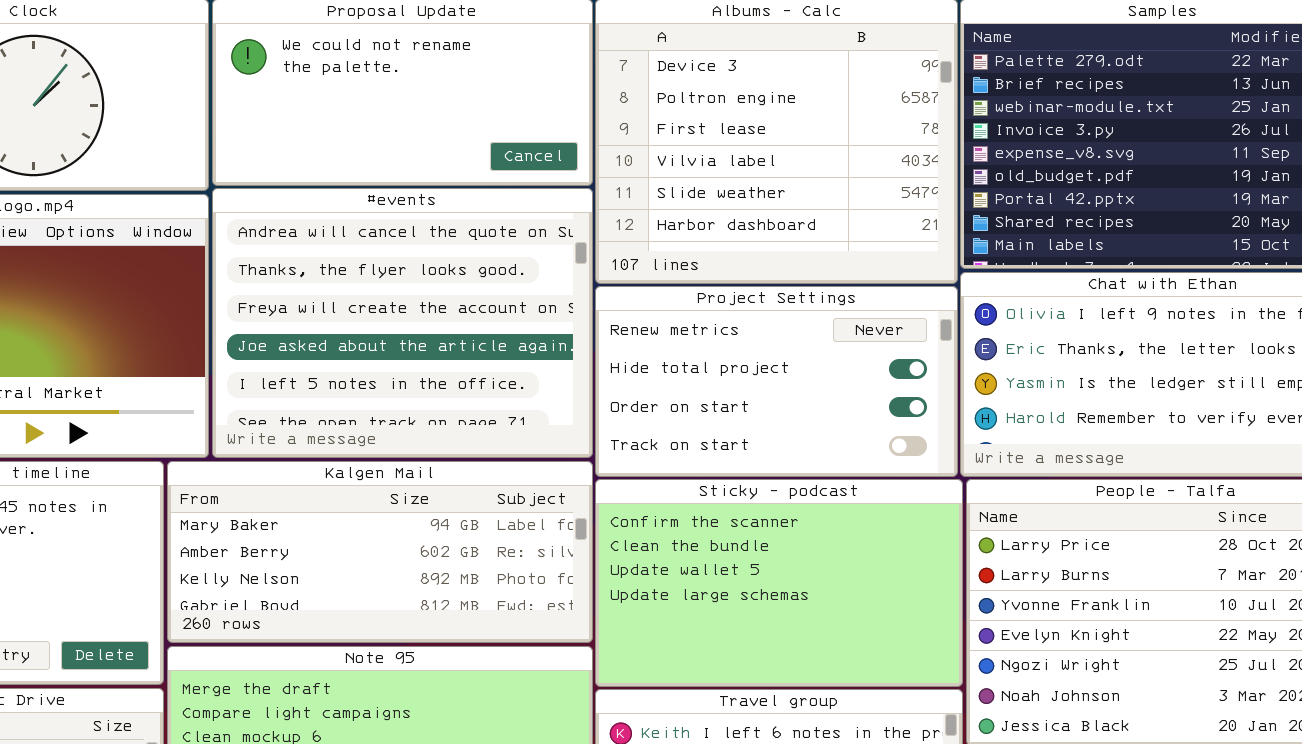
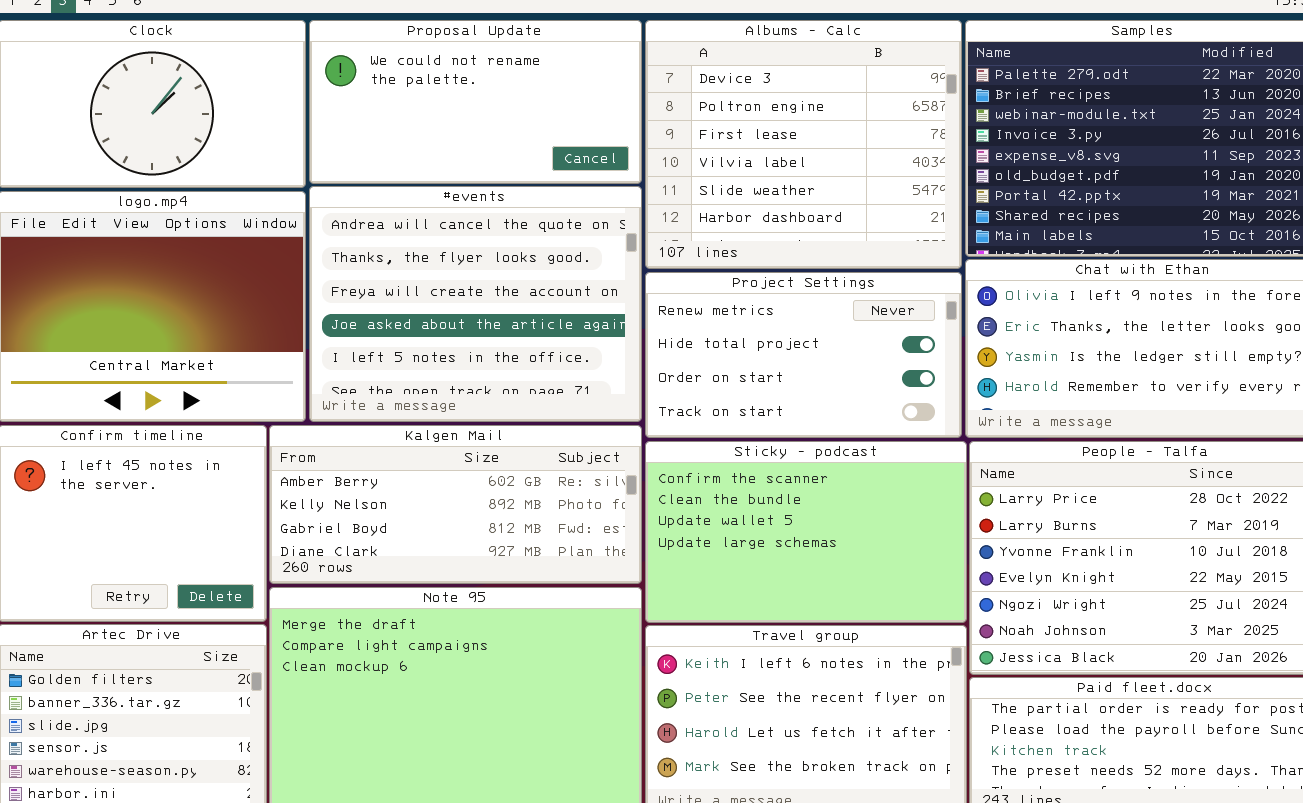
Kalgen Mail: [167,461,593,643] -> [269,425,642,584], scrolled down 1 row

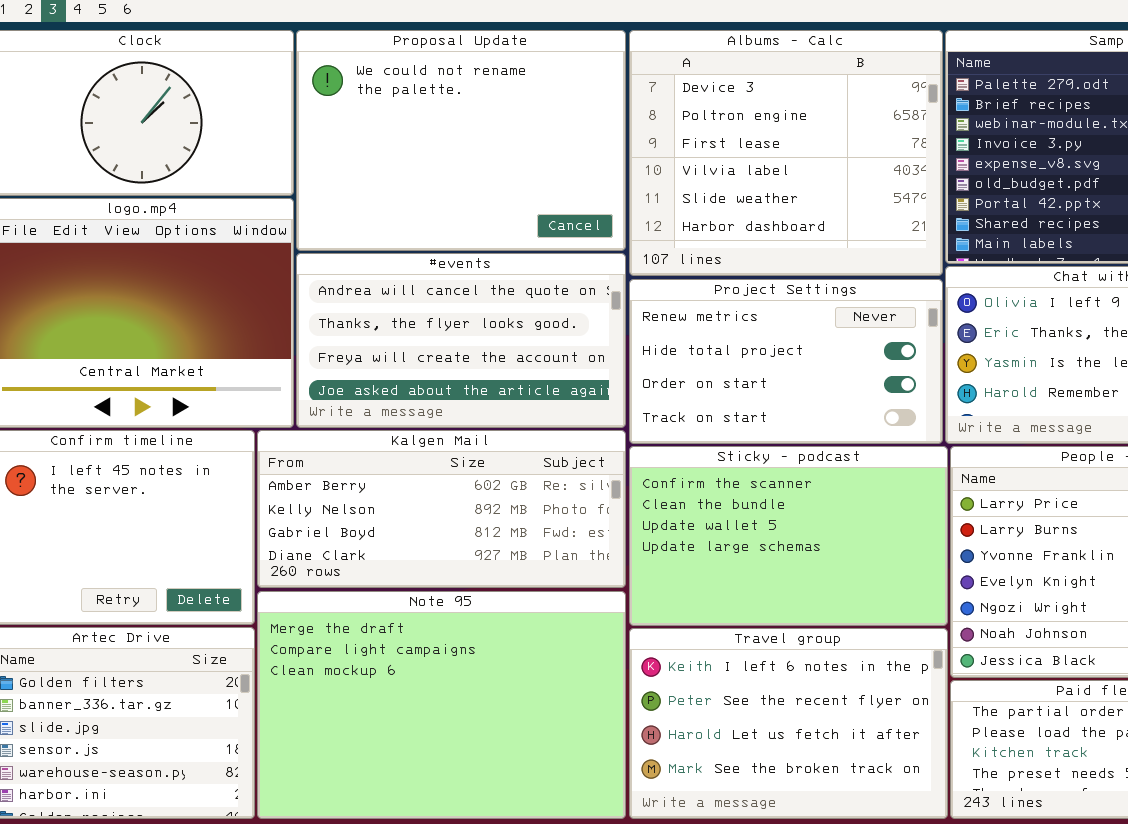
Proposal Update: [309,20,642,184] -> [296,30,626,251], resized
#events: [309,186,642,422] -> [296,253,626,428], resized

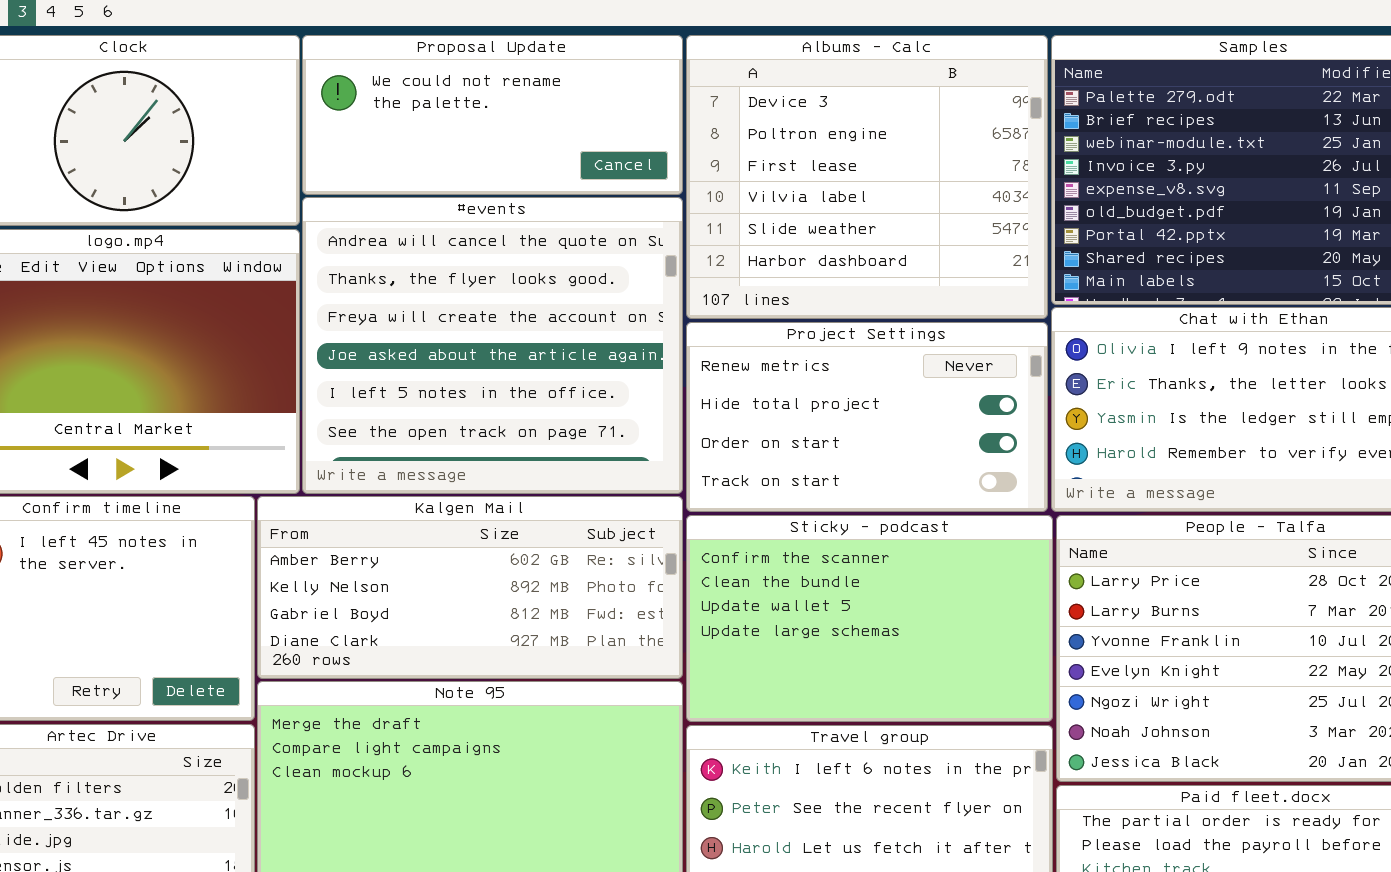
Proposal Update: [296,30,626,251] -> [302,35,683,195], resized
#events: [296,253,626,428] -> [302,197,683,494], resized

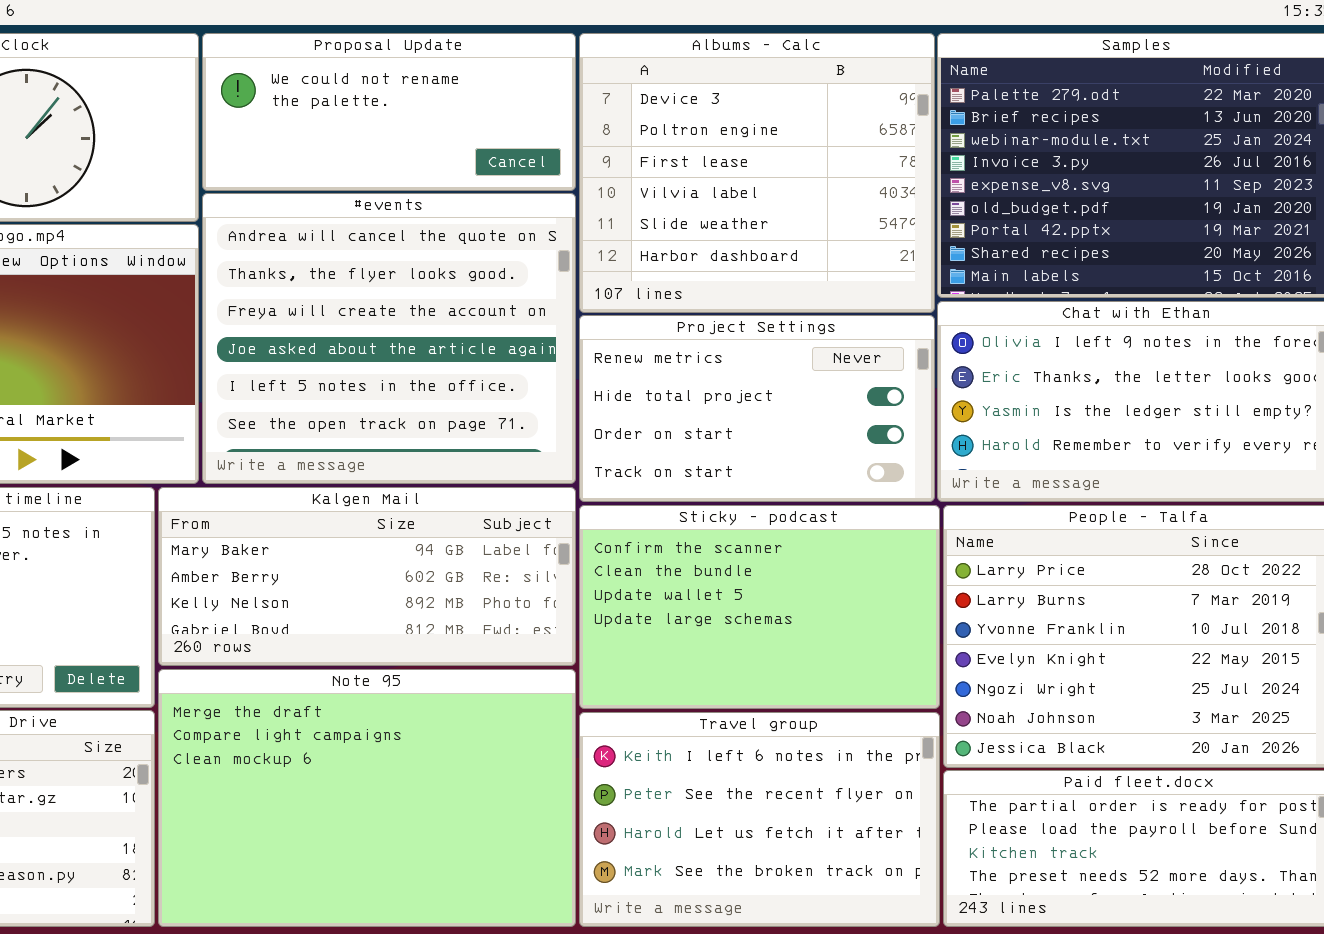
Kalgen Mail: [257,496,683,679] -> [158,487,576,666], scrolled up 1 row

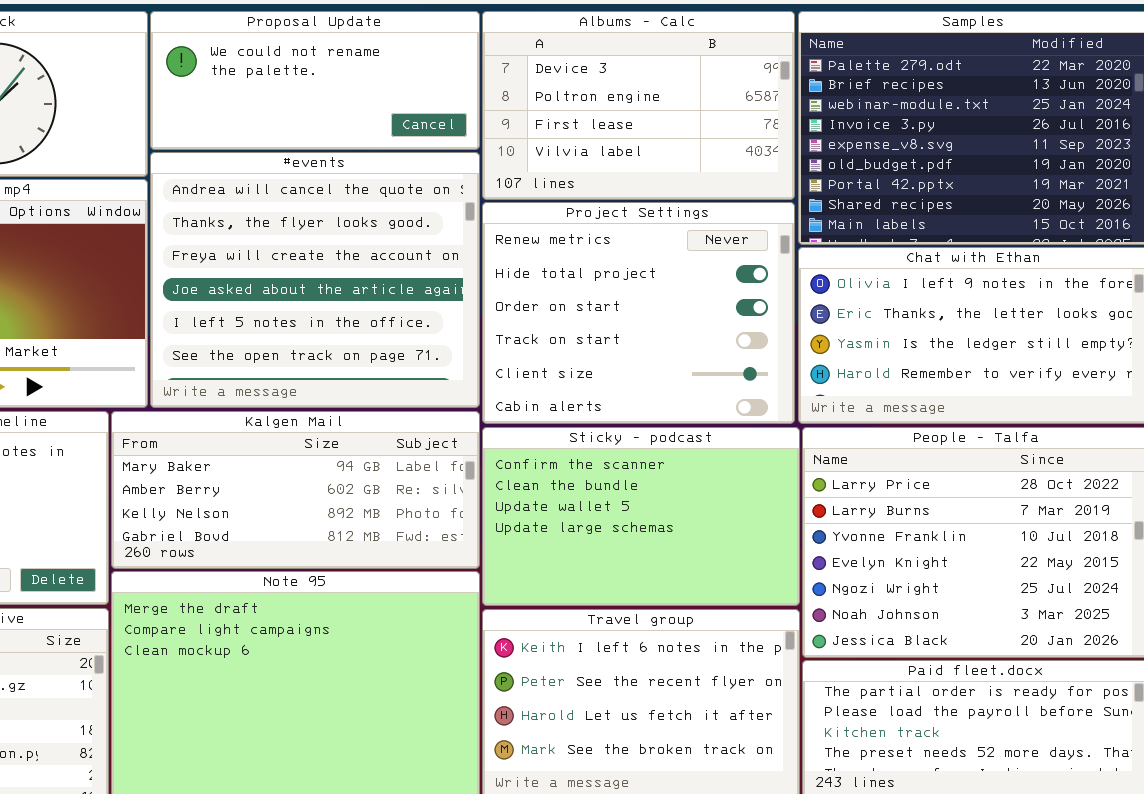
Albums - Calc: [579,33,935,313] -> [482,11,795,200], resized
Project Settings: [579,315,935,502] -> [482,202,795,424], resized

